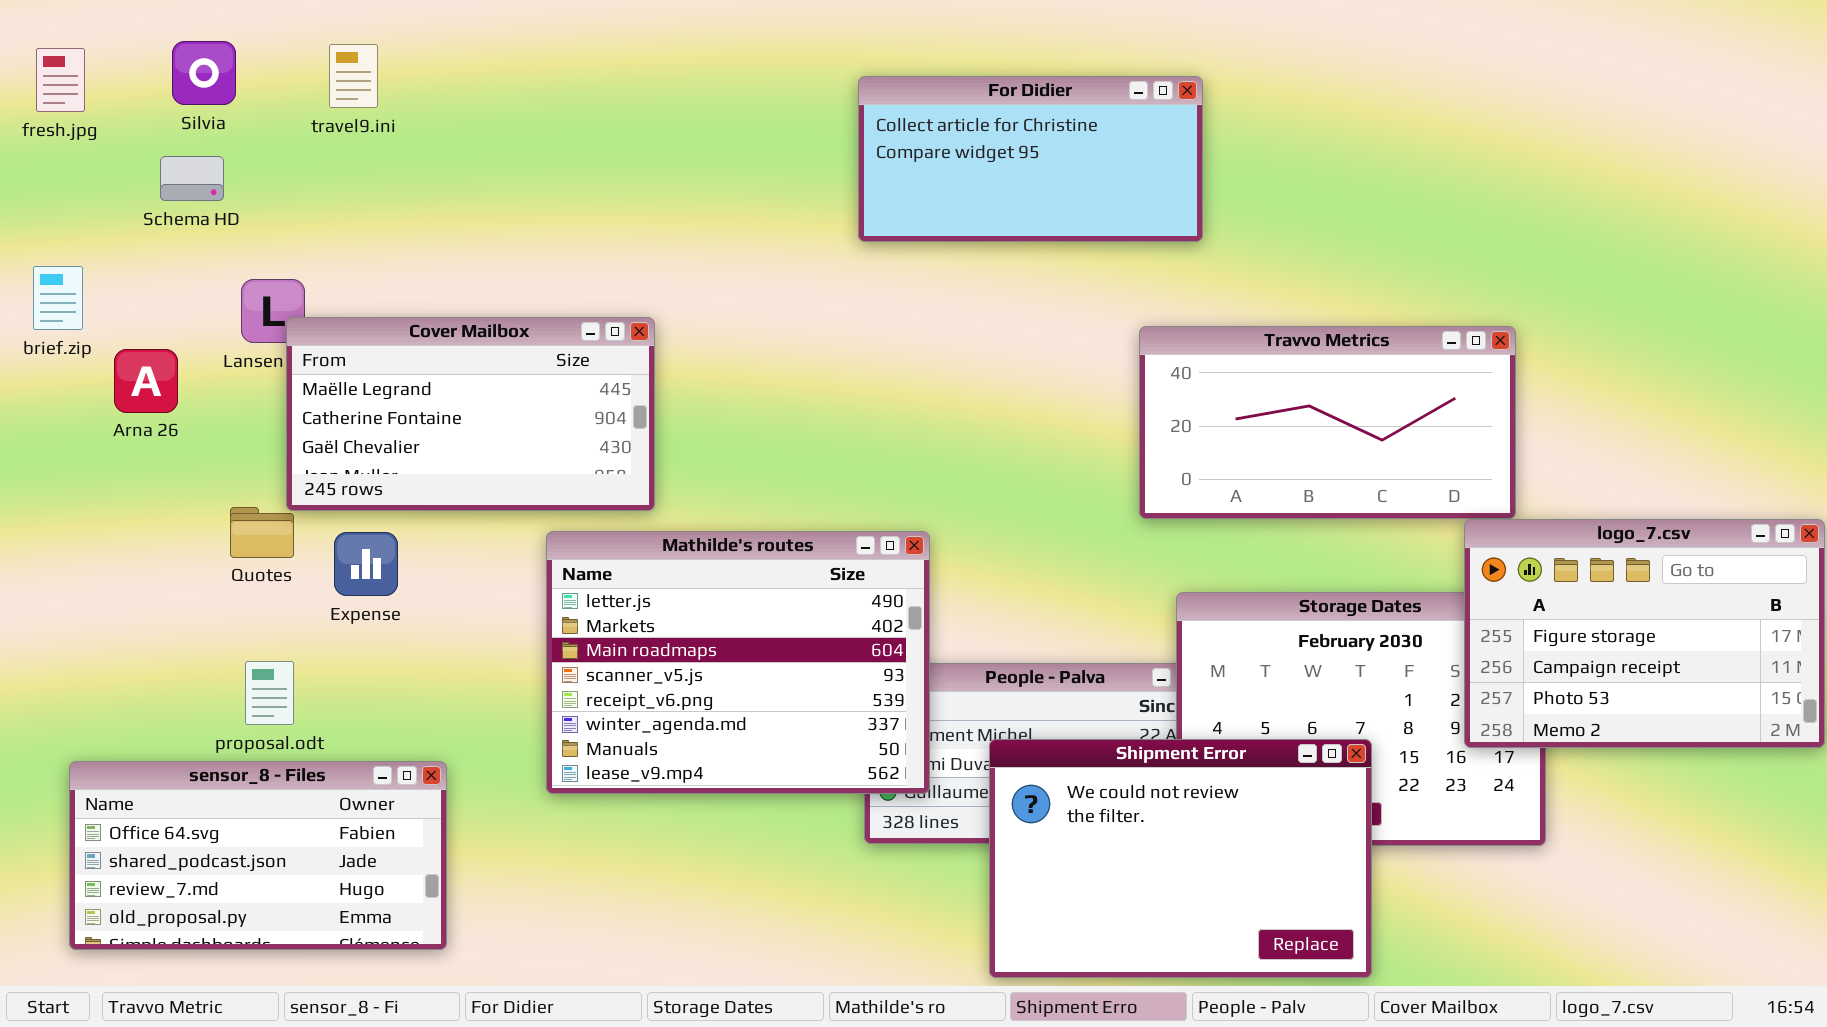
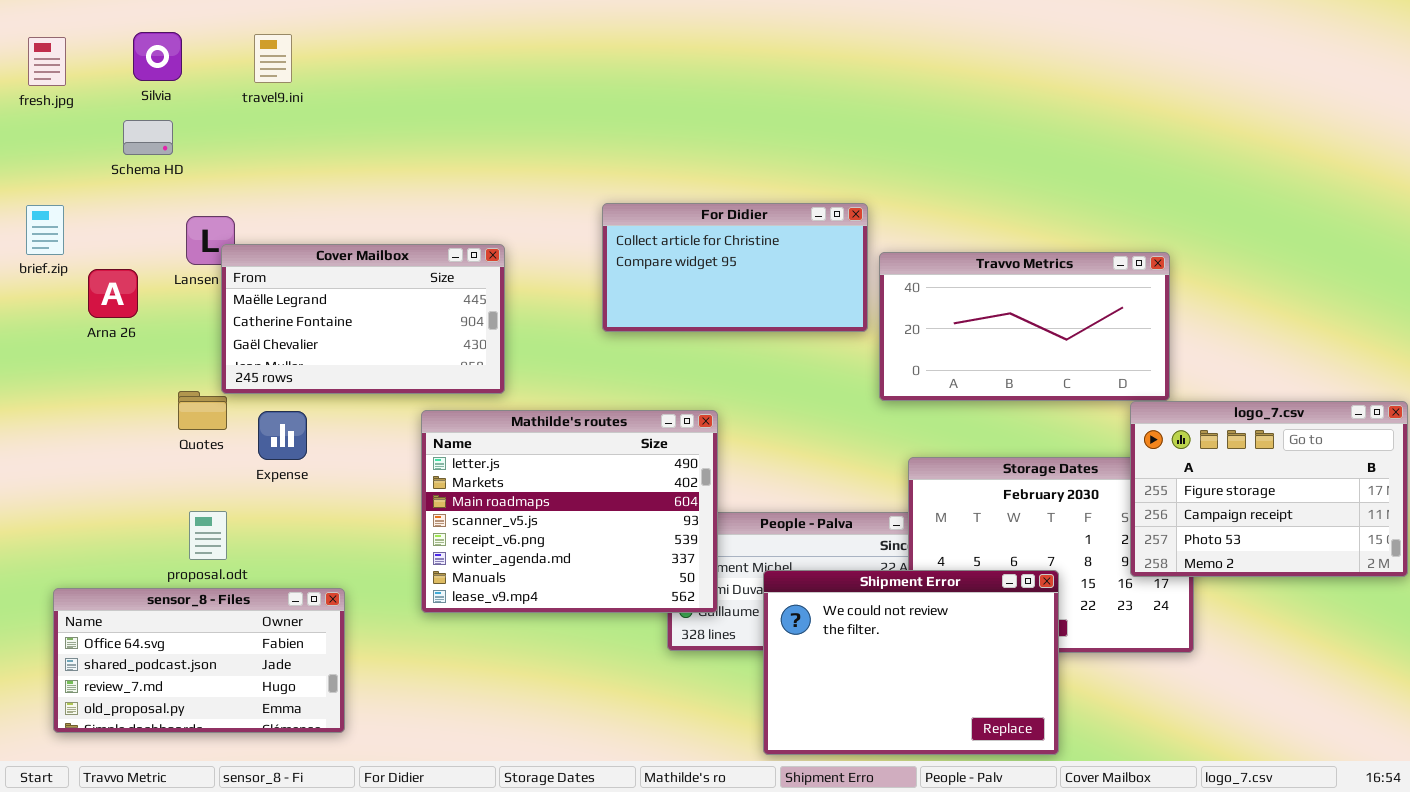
For Didier: [858,76,1203,242] -> [602,203,868,332], moved

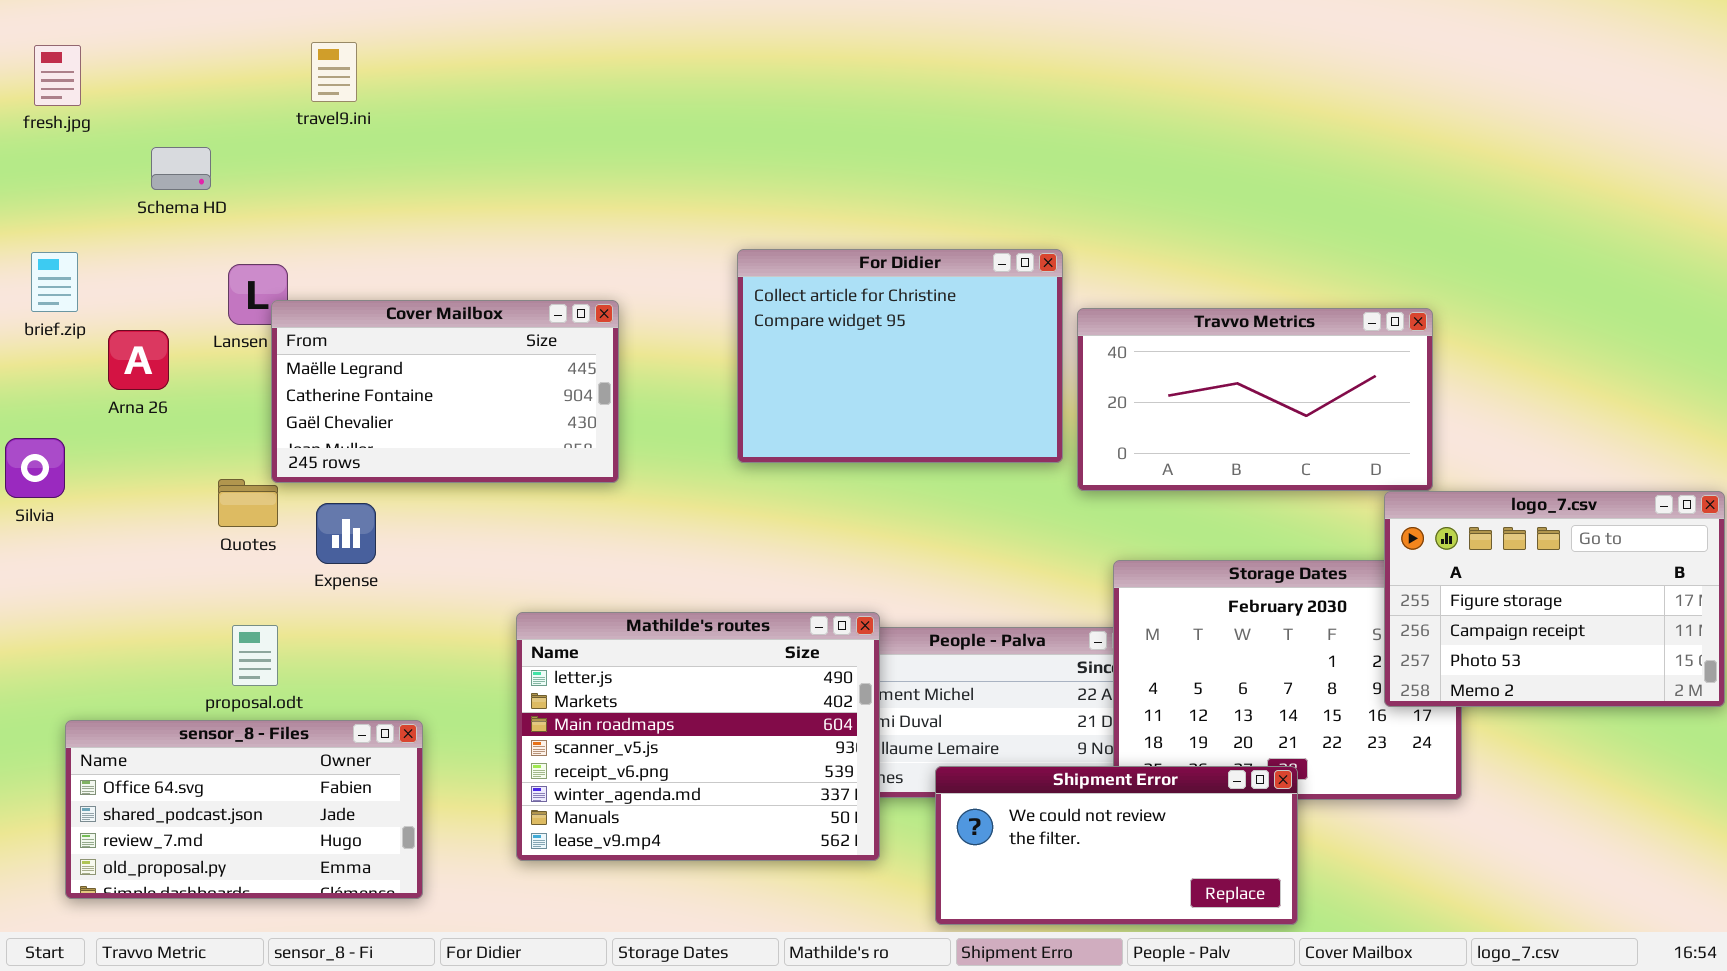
Silvia: [133,32,182,81] -> [5,438,65,498], moved
For Didier: [602,203,868,332] -> [737,249,1063,463], resized
Mathilde's routes: [421,410,718,613] -> [516,612,880,861], moved
Shipment Error: [763,570,1059,755] -> [935,766,1298,925], resized

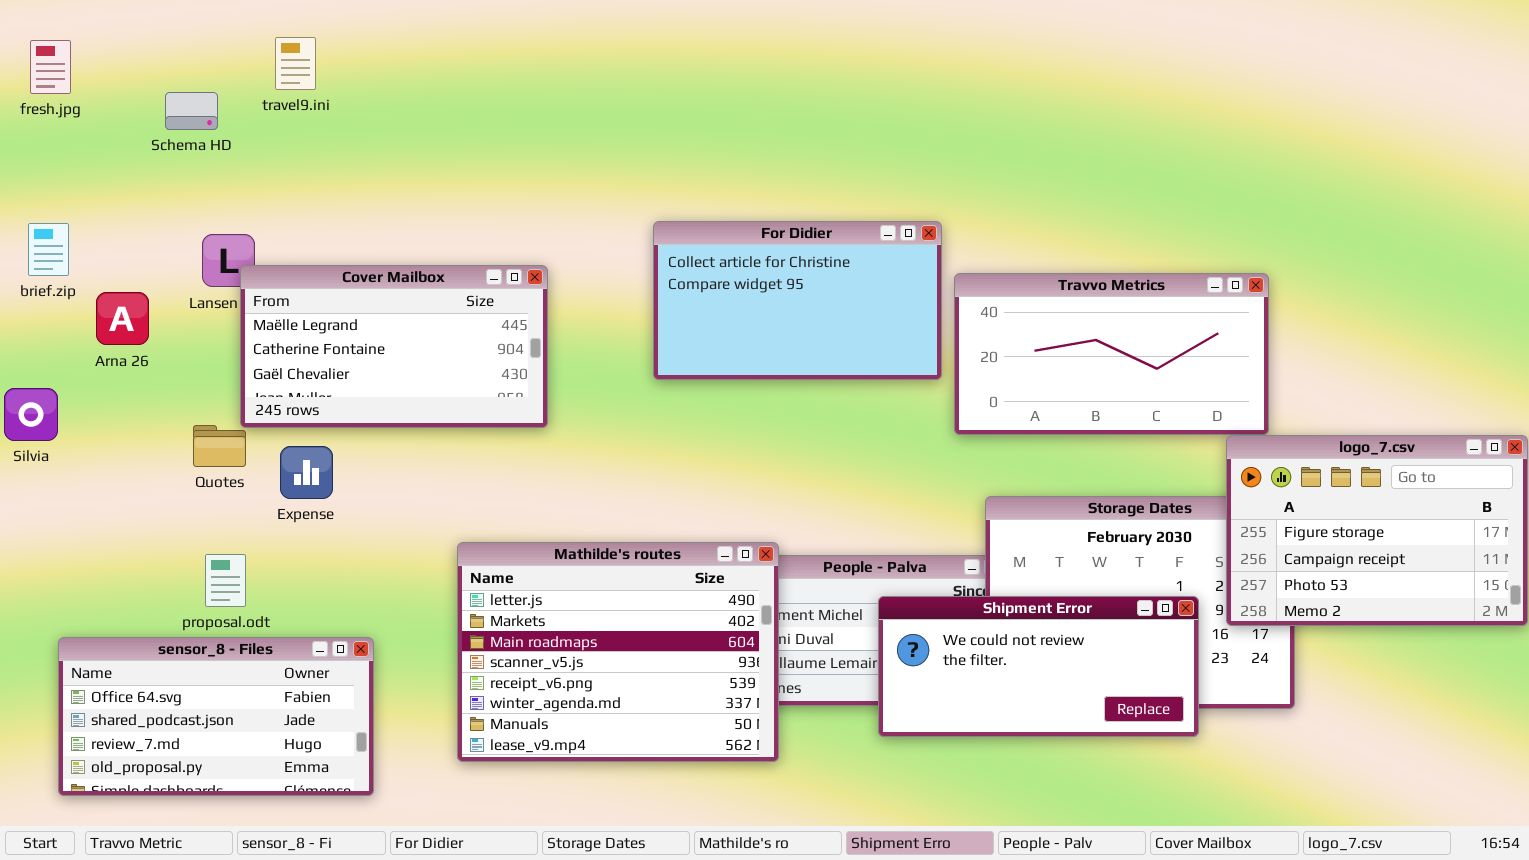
Schema HD: [151,147,211,190] -> [165,92,218,130], moved
For Didier: [737,249,1063,463] -> [653,221,942,380], resized
Shipment Error: [935,766,1298,925] -> [878,596,1199,737], moved

